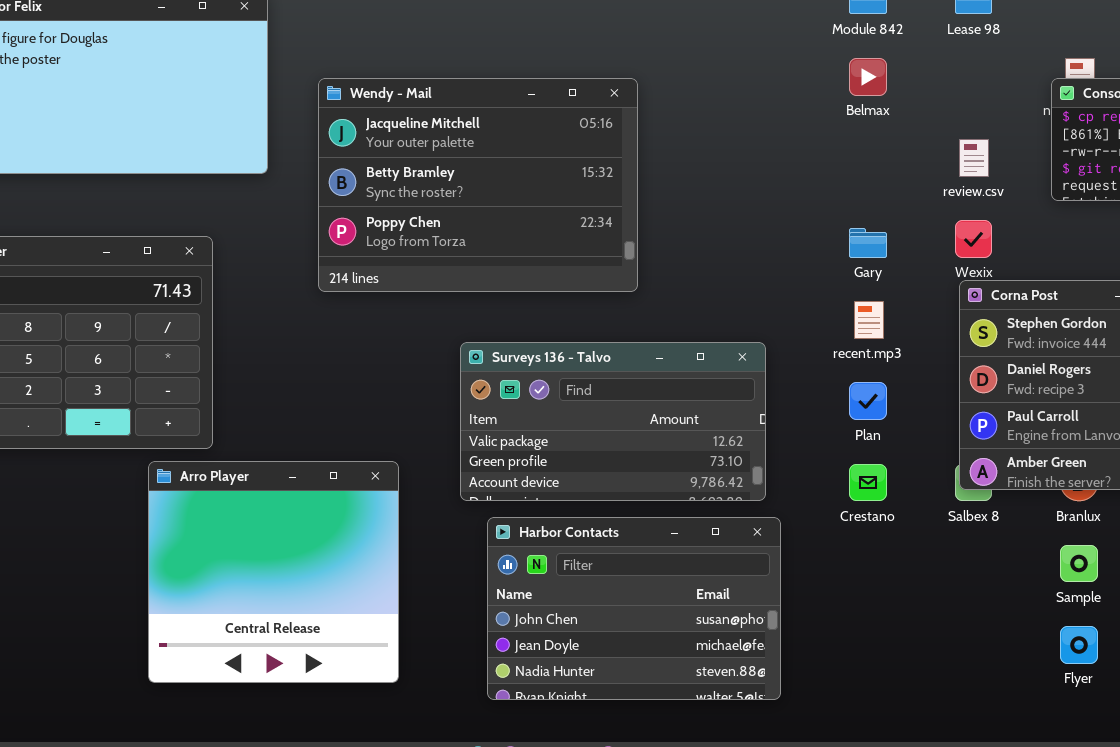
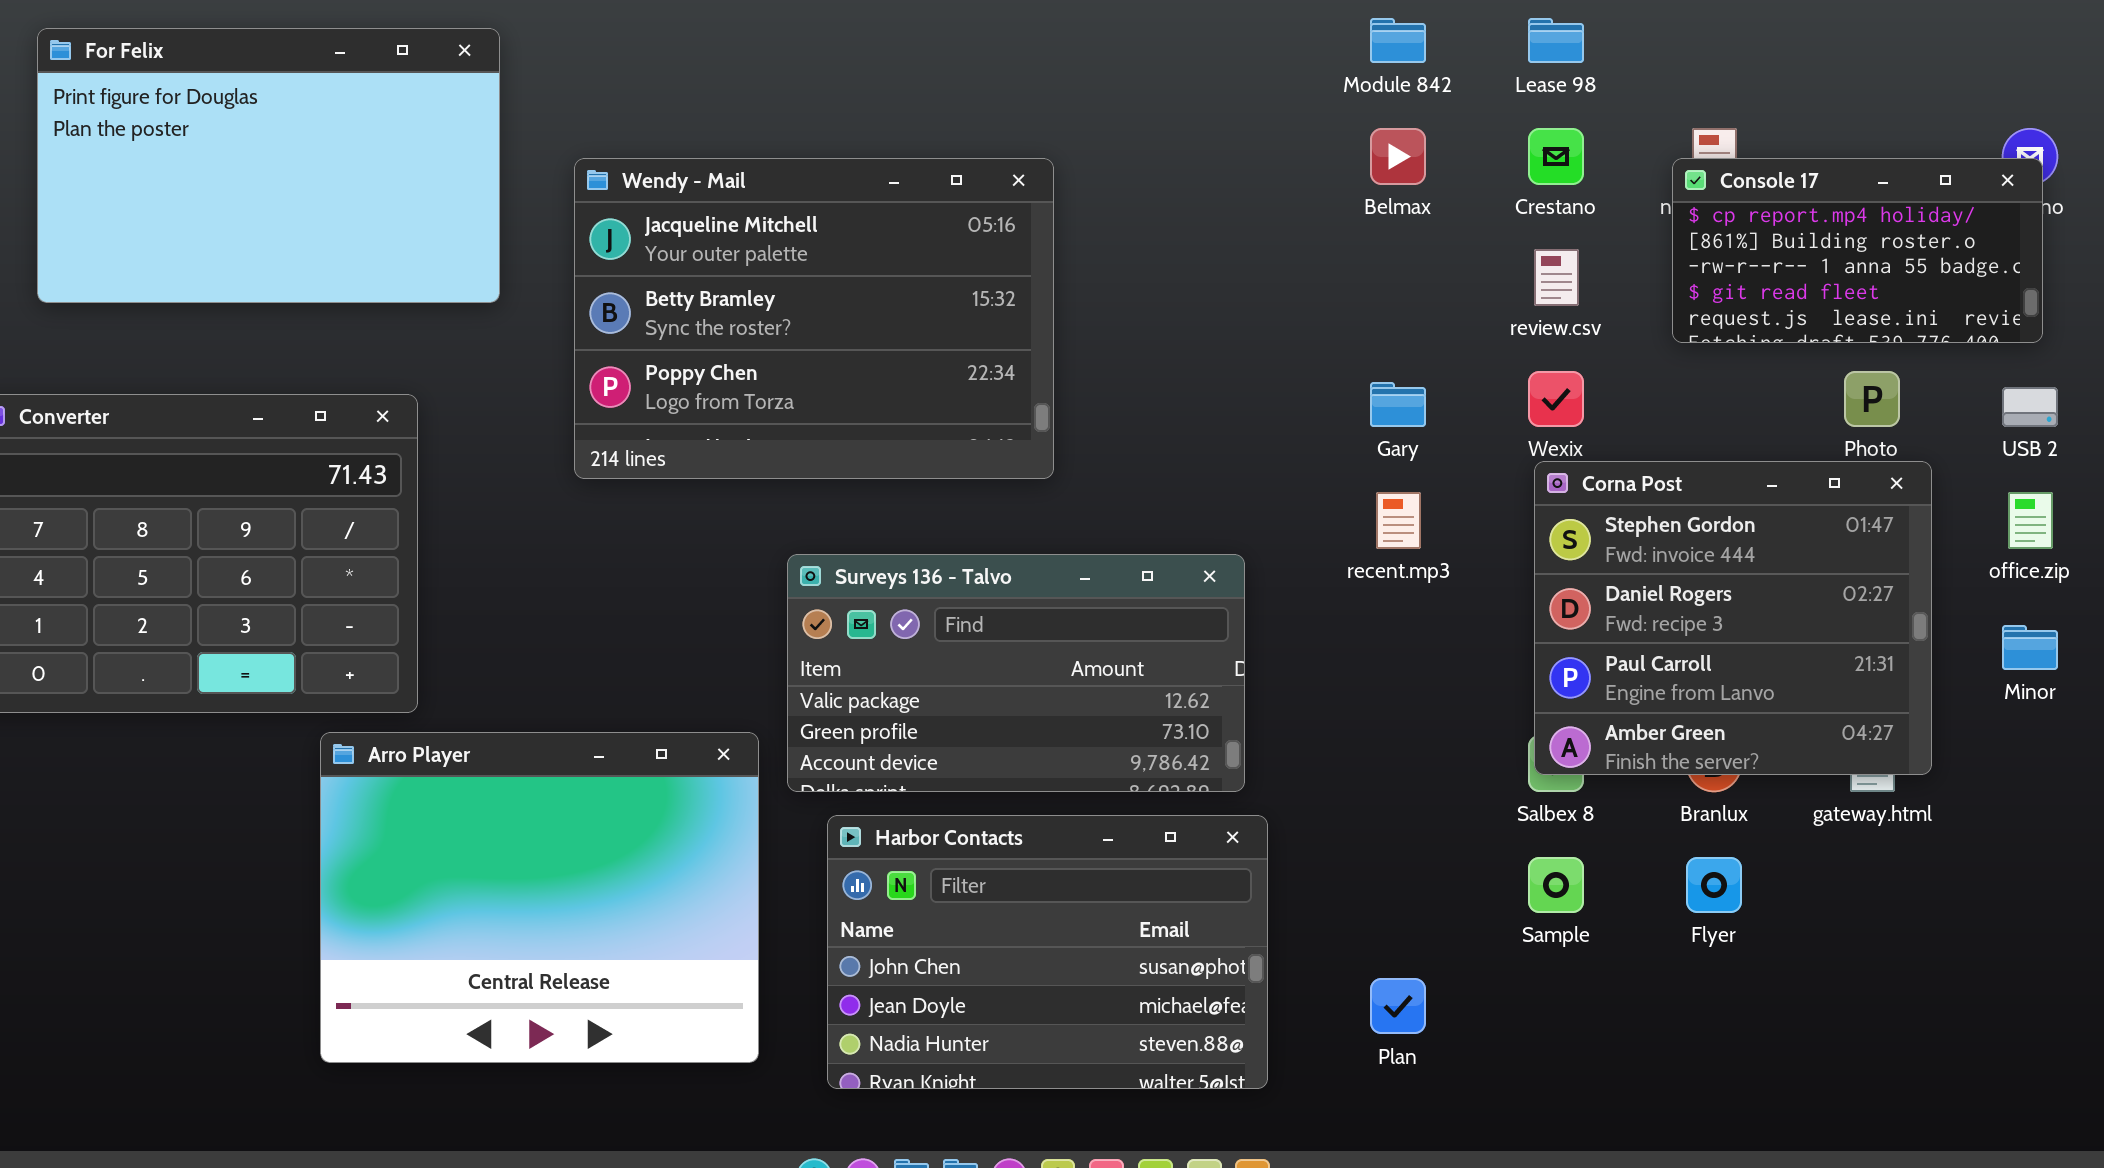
Plan: [849,382,887,420] -> [1370,978,1426,1034], moved
Arro Player: [148,461,399,683] -> [320,732,759,1063], resized
Crestano: [849,464,887,501] -> [1528,128,1584,185], moved
Sample: [1060,545,1098,582] -> [1528,857,1584,913], moved
Flyer: [1060,626,1098,664] -> [1686,857,1742,913], moved

